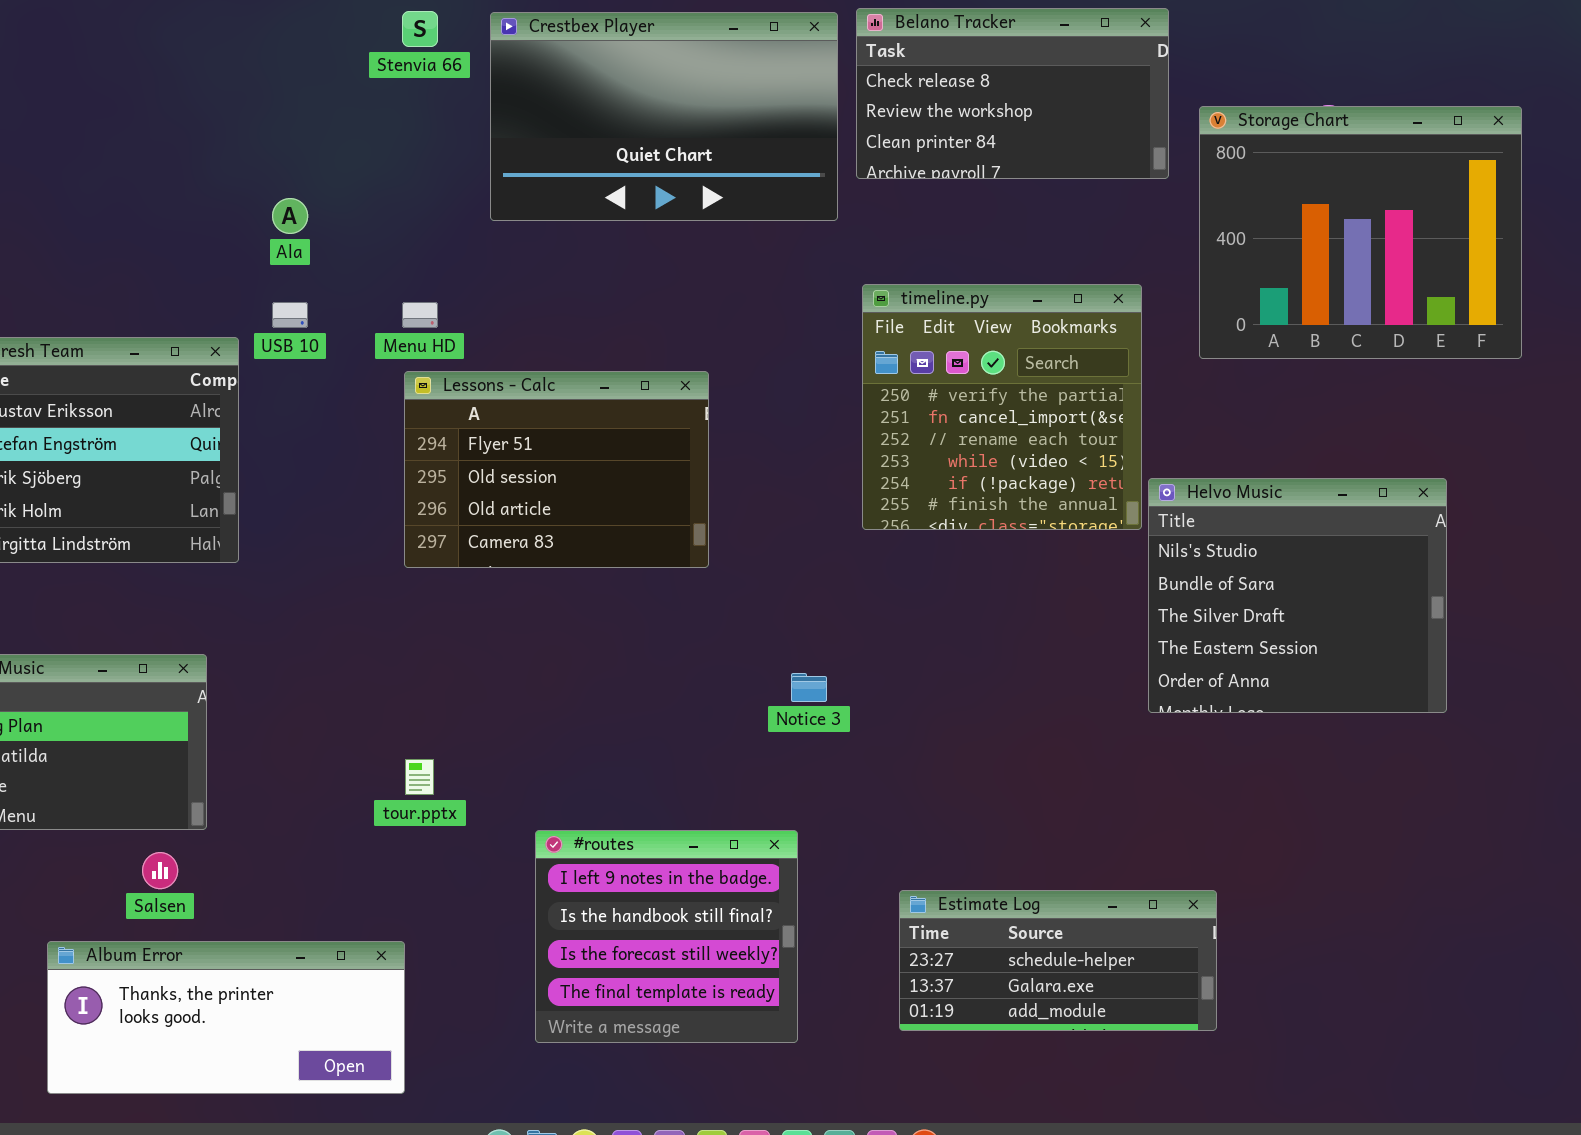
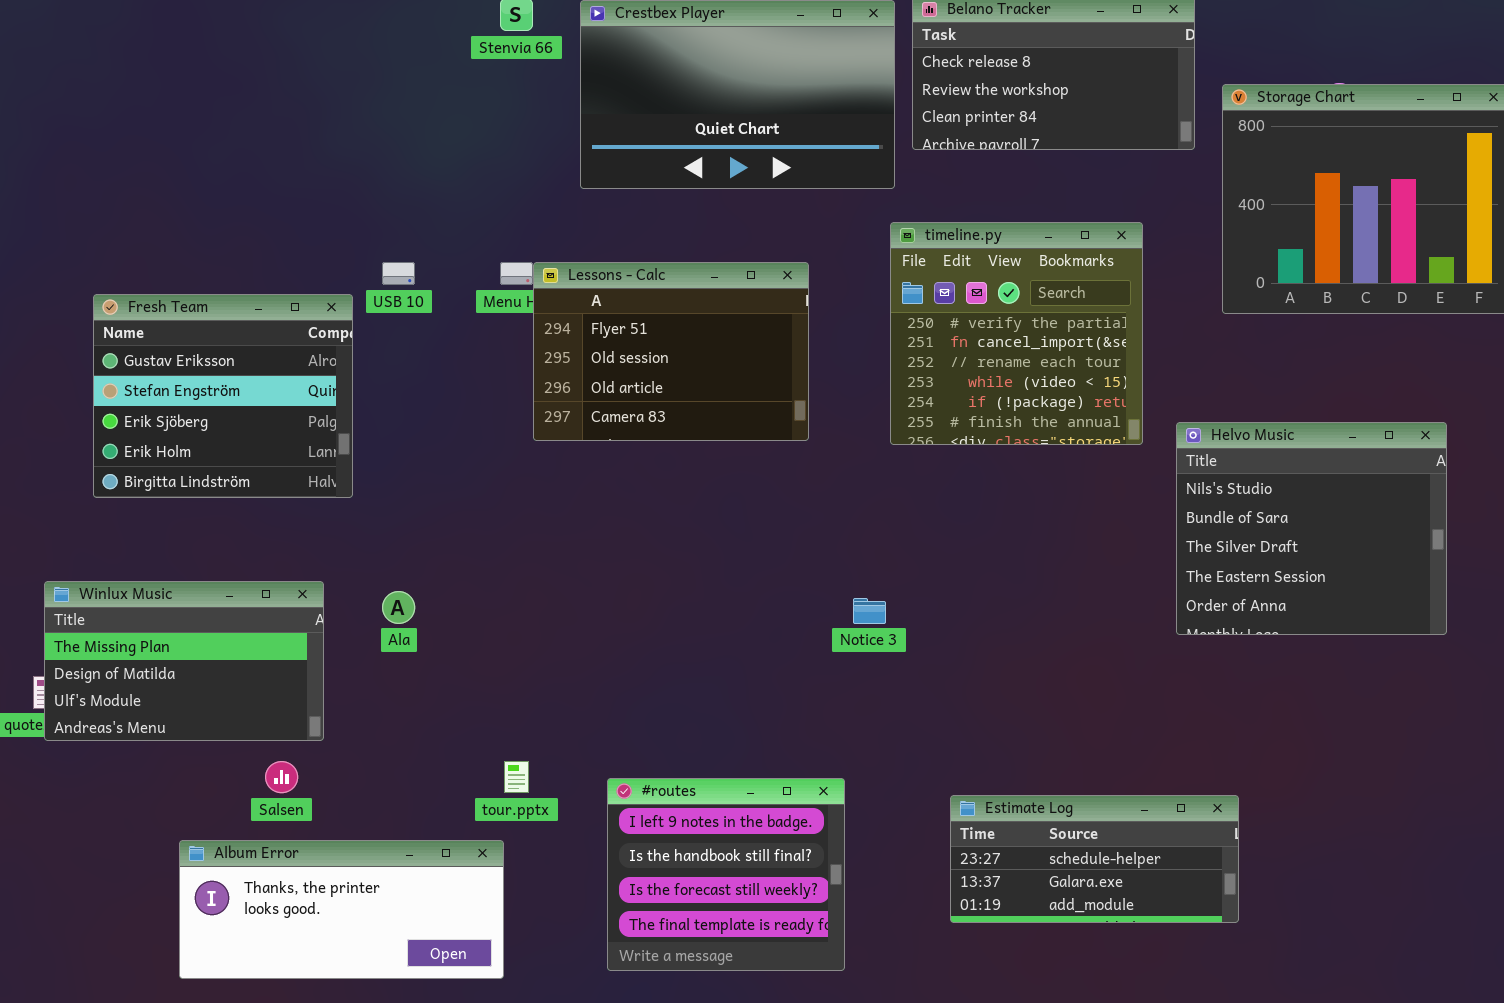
Ala: [272,198,308,234] -> [382,591,415,624], moved
timeline.py: [862,284,1142,530] -> [890,222,1143,445], moved
Lessons - Calc: [404,371,709,568] -> [533,262,809,441], moved
tour.pptx: [405,759,434,795] -> [504,761,529,793], moved
#routes: [535,830,798,1043] -> [607,778,845,971], moved

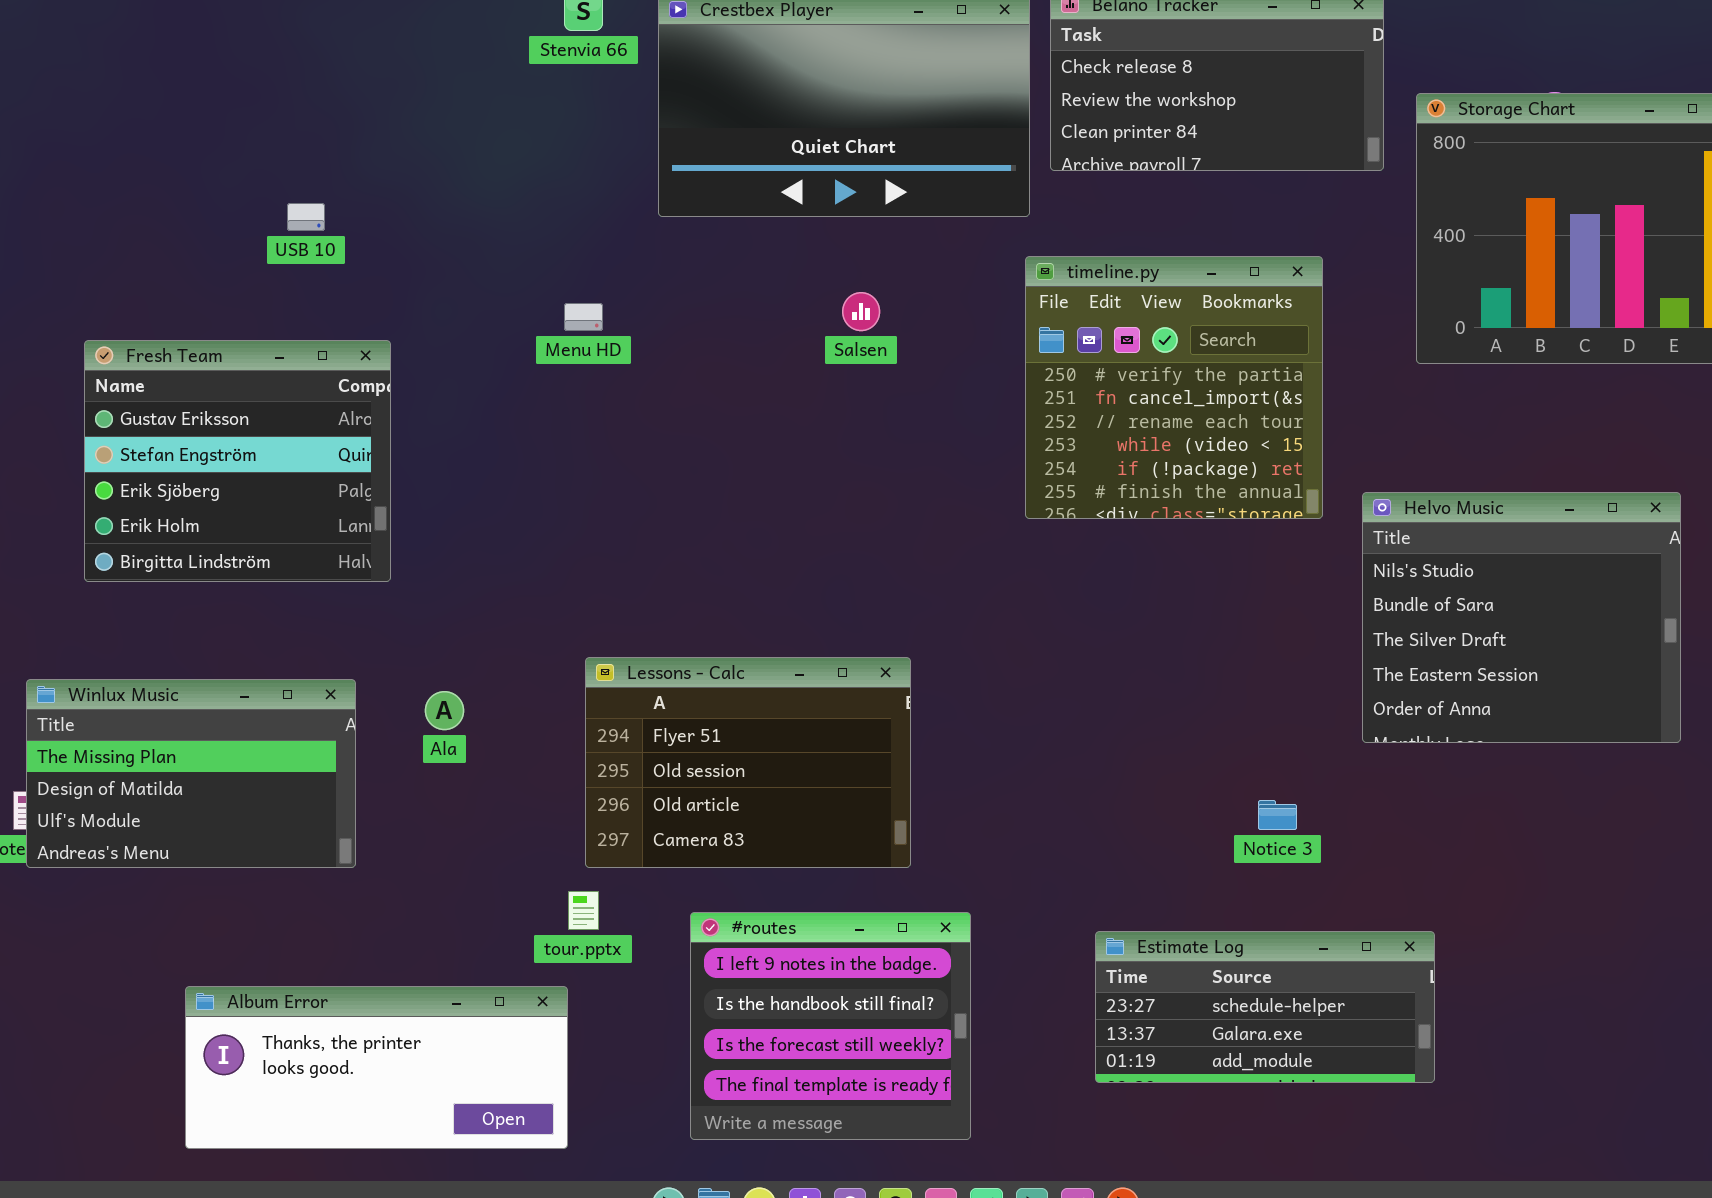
USB 10: [382,262,415,285] -> [287,203,325,231], moved
Lessons - Calc: [533,262,809,441] -> [585,657,911,868], moved
Notice 3: [853,598,886,624] -> [1258,800,1297,830], moved
Salsen: [265,761,298,793] -> [842,292,880,331], moved

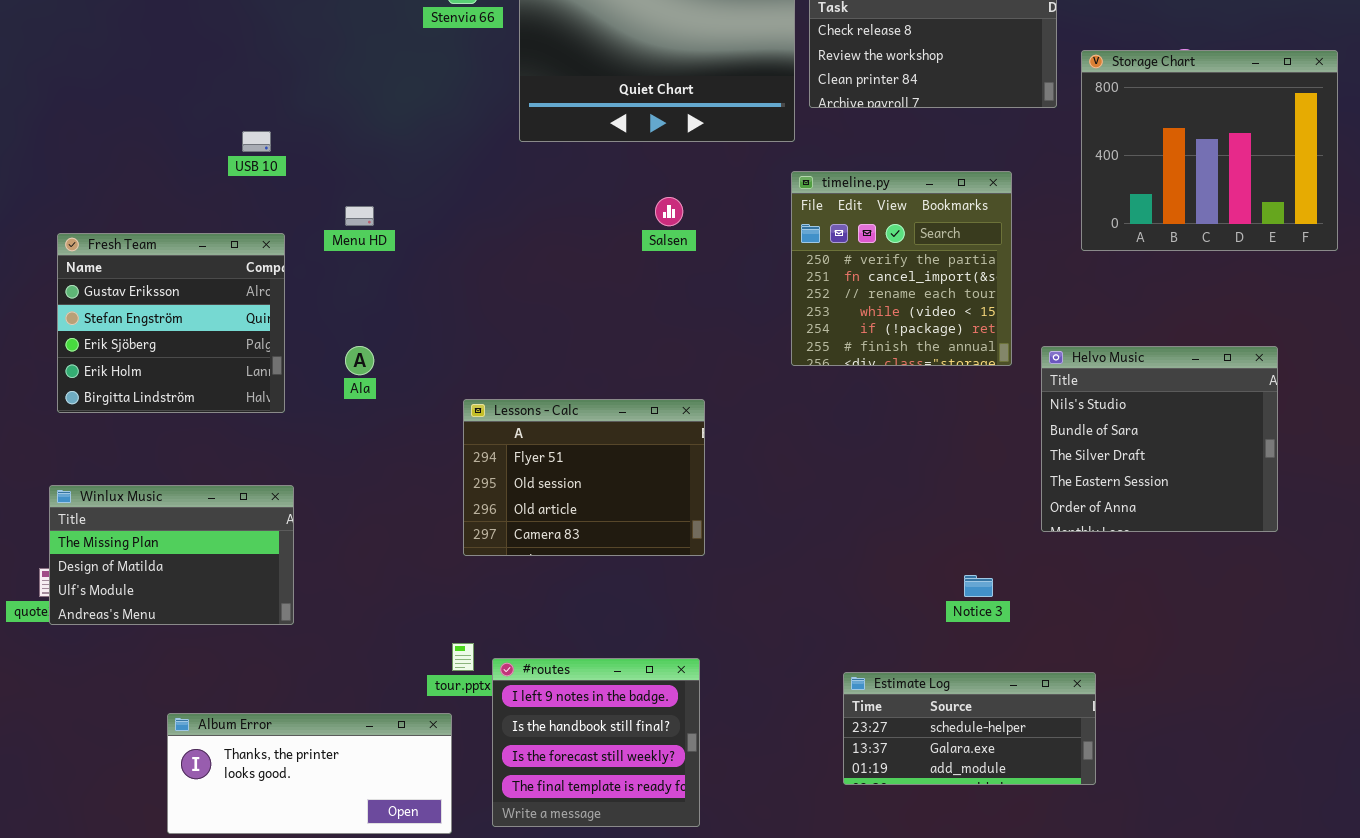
Menu HD: [564,303,603,331] -> [345,206,374,226], moved
Fresh Team: [84,340,391,582] -> [57,233,285,413], moved
Lessons - Calc: [585,657,911,868] -> [463,399,705,556], moved
Ala: [425,691,464,730] -> [345,346,374,375], moved
#routes: [690,912,971,1140] -> [492,658,700,827], moved

